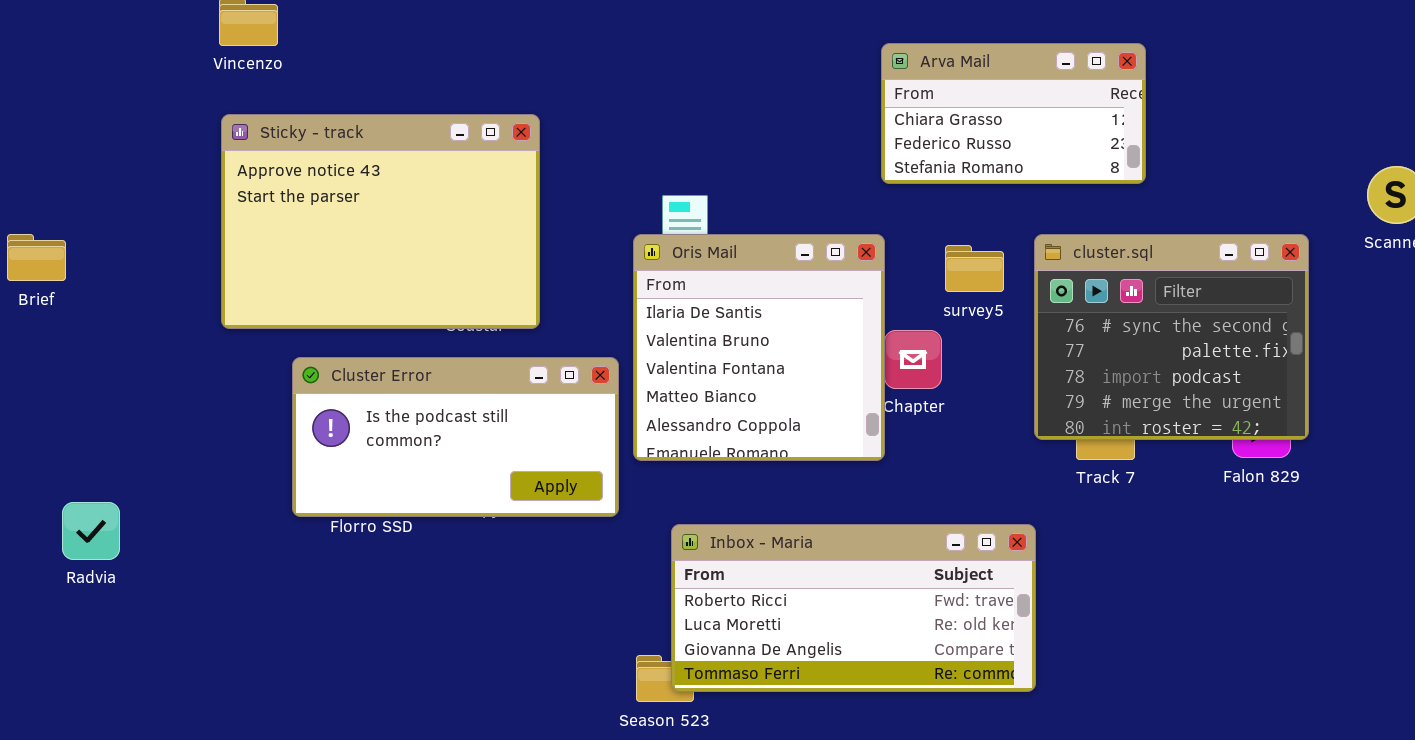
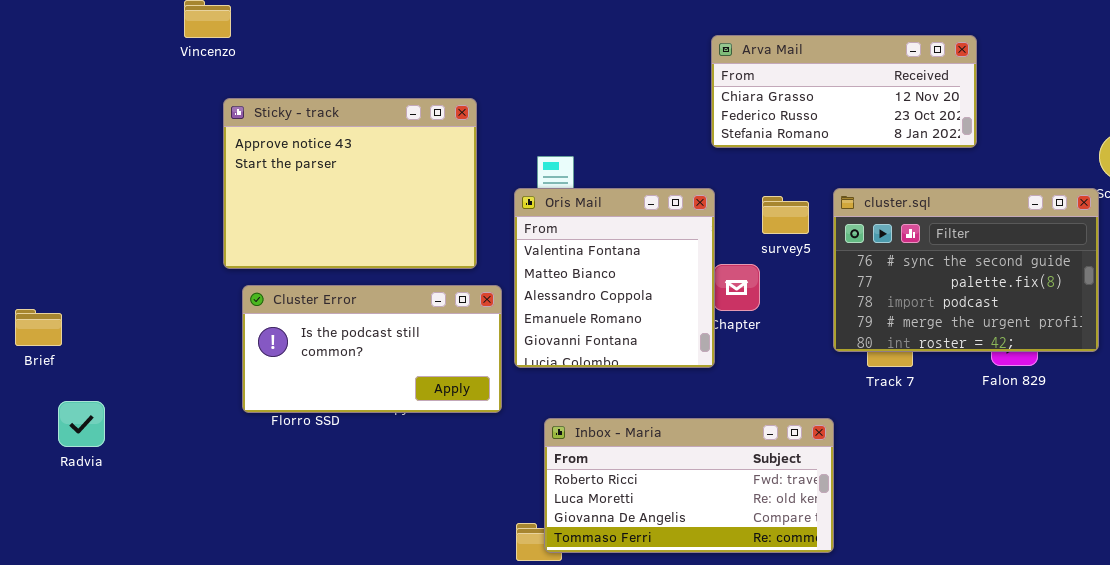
Arva Mail: [881,43,1146,184] -> [711,35,977,148], resized
Sticky - track: [221,114,540,329] -> [223,98,477,269], moved
Brief: [7,234,66,281] -> [15,309,62,346], moved
Oris Mail: [633,234,885,461] -> [514,188,715,368], scrolled down 2 rows
cluster.sql: [1034,234,1309,440] -> [833,188,1099,352], resized

